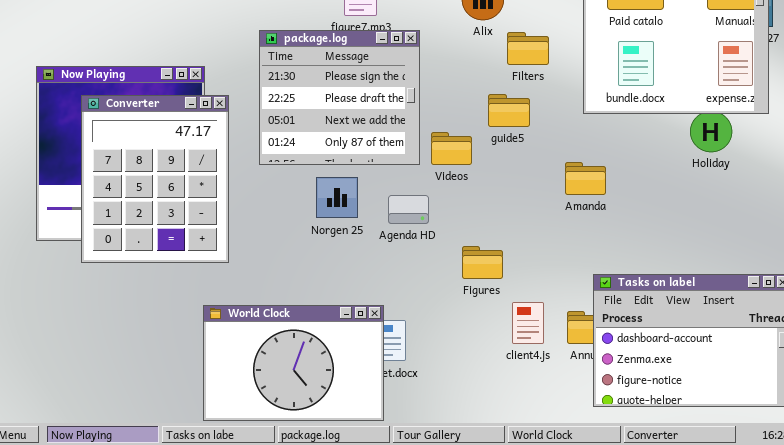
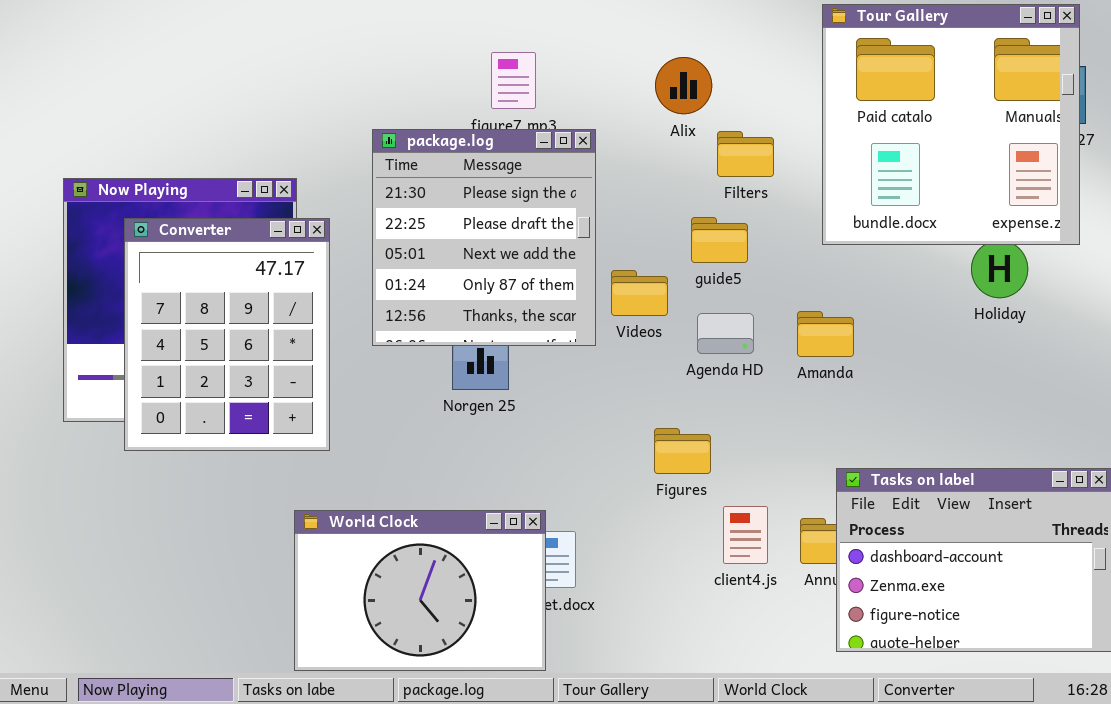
package.log: [259,30,420,165] -> [372,129,596,346], resized
Agenda HD: [388,195,429,224] -> [697,313,754,354], moved

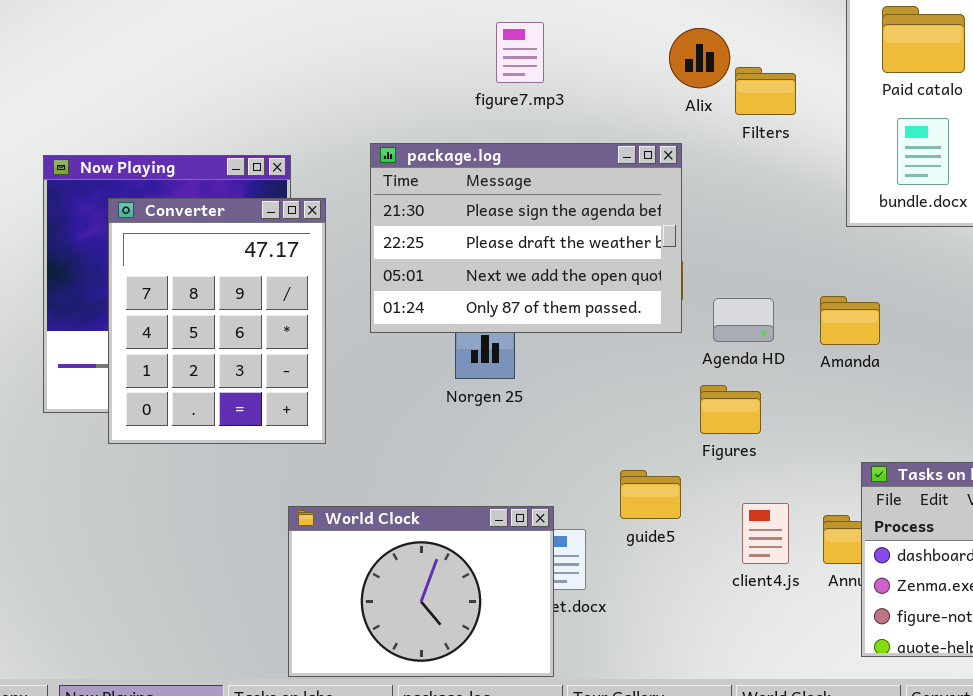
package.log: [372,129,596,346] -> [370,143,682,333], resized
Filters: [717,131,774,177] -> [735,67,796,115], moved
guide5: [691,217,748,263] -> [620,470,681,519], moved
Figures: [654,428,711,474] -> [700,385,761,434], moved

